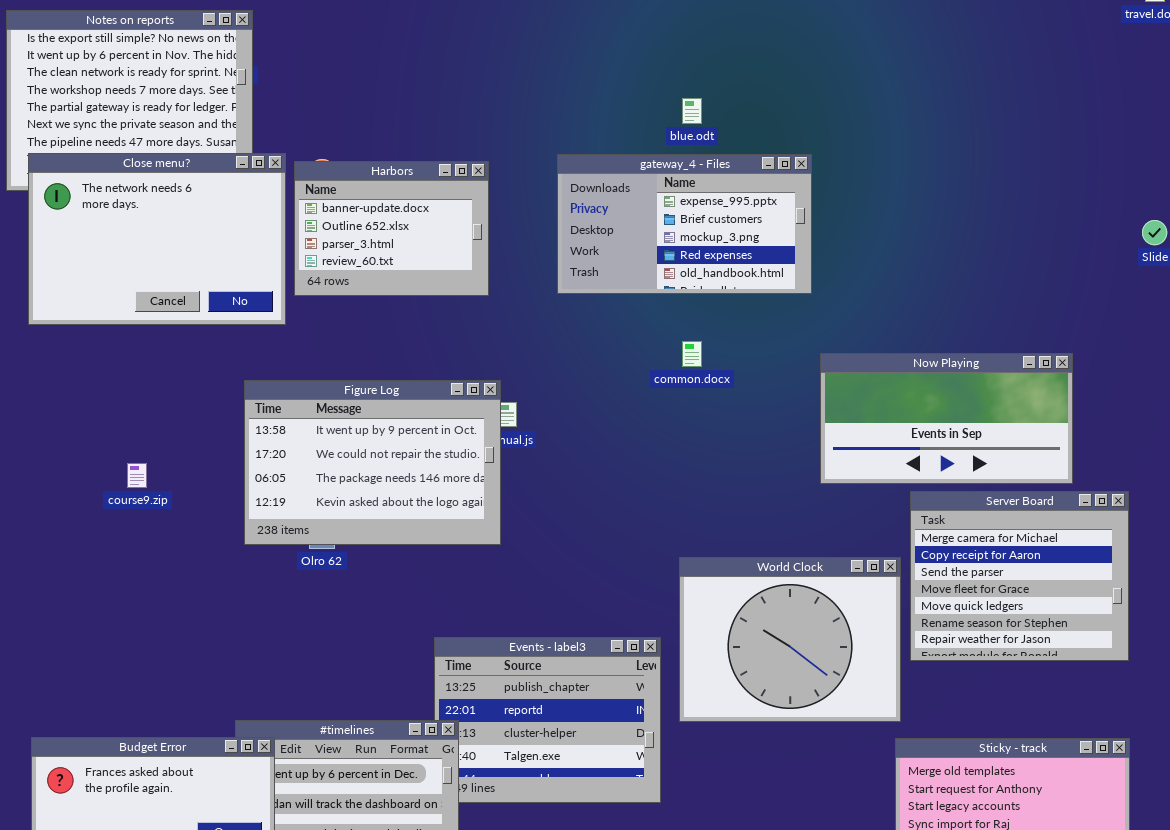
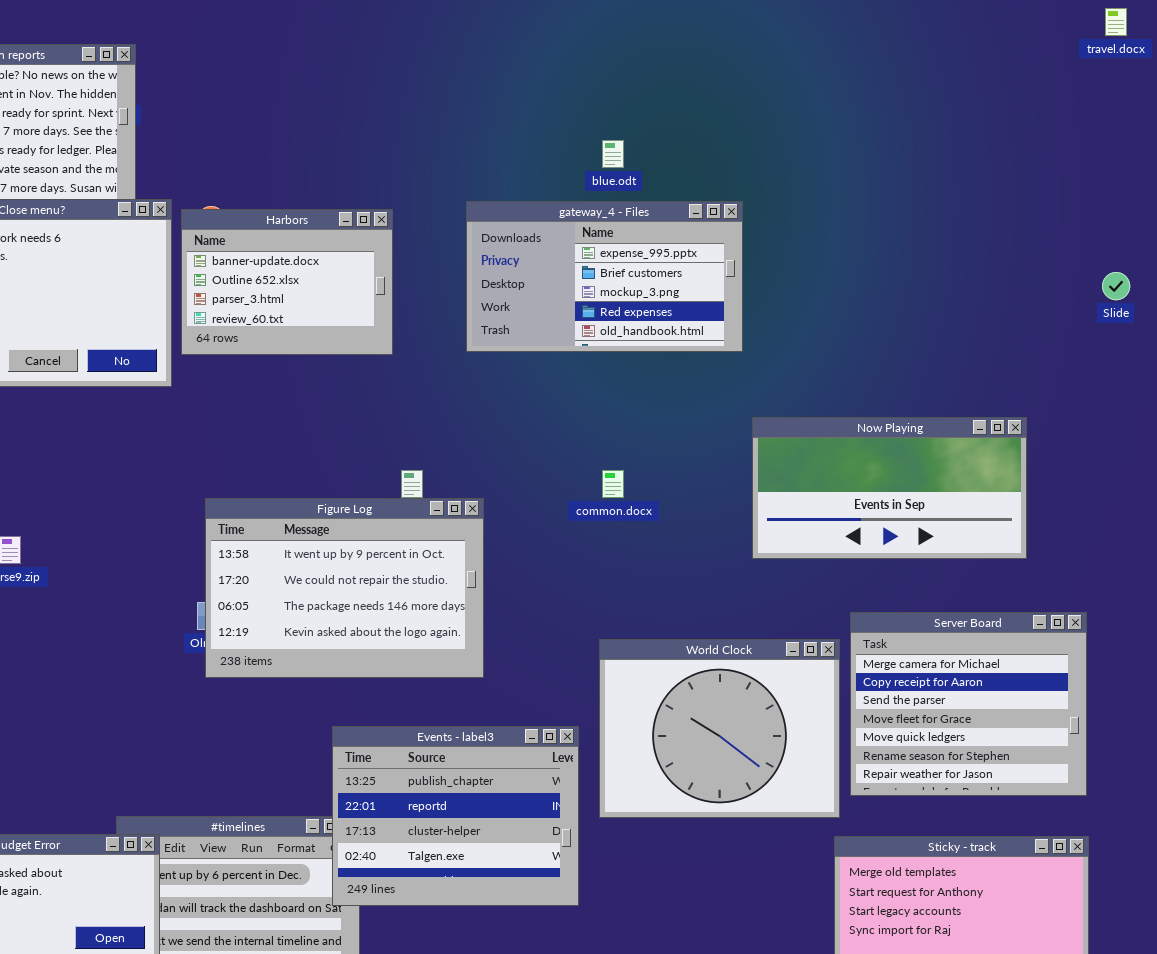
common.docx: [682,341,702,367] -> [602,470,624,498], moved
Figure Log: [244,380,501,545] -> [205,498,484,678], moved
Server Board: [910,491,1129,661] -> [850,612,1087,796], moved
Events - label3: [434,637,661,803] -> [332,726,579,906], raised

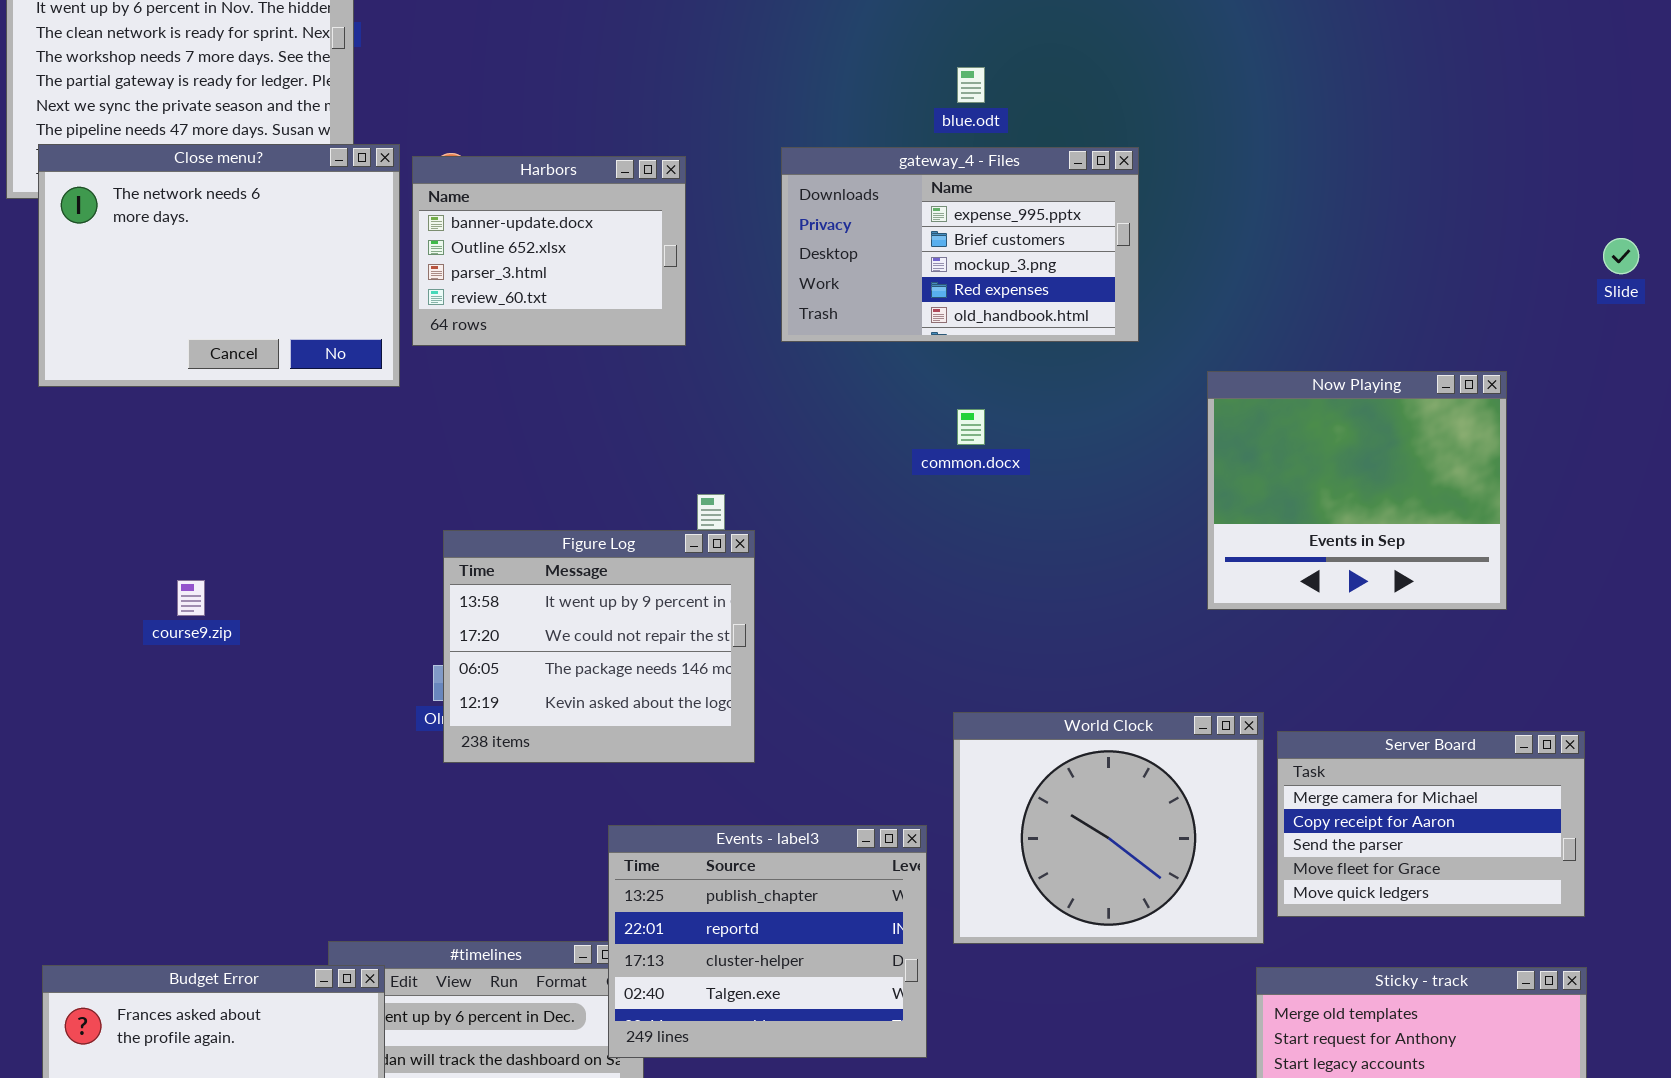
Now Playing: [752,417,1027,559] -> [1207,371,1507,610], resized
common.docx: [602,470,624,498] -> [957,409,985,445], moved
Figure Log: [205,498,484,678] -> [443,530,755,763], resized
Server Board: [850,612,1087,796] -> [1277,731,1585,917], resized

